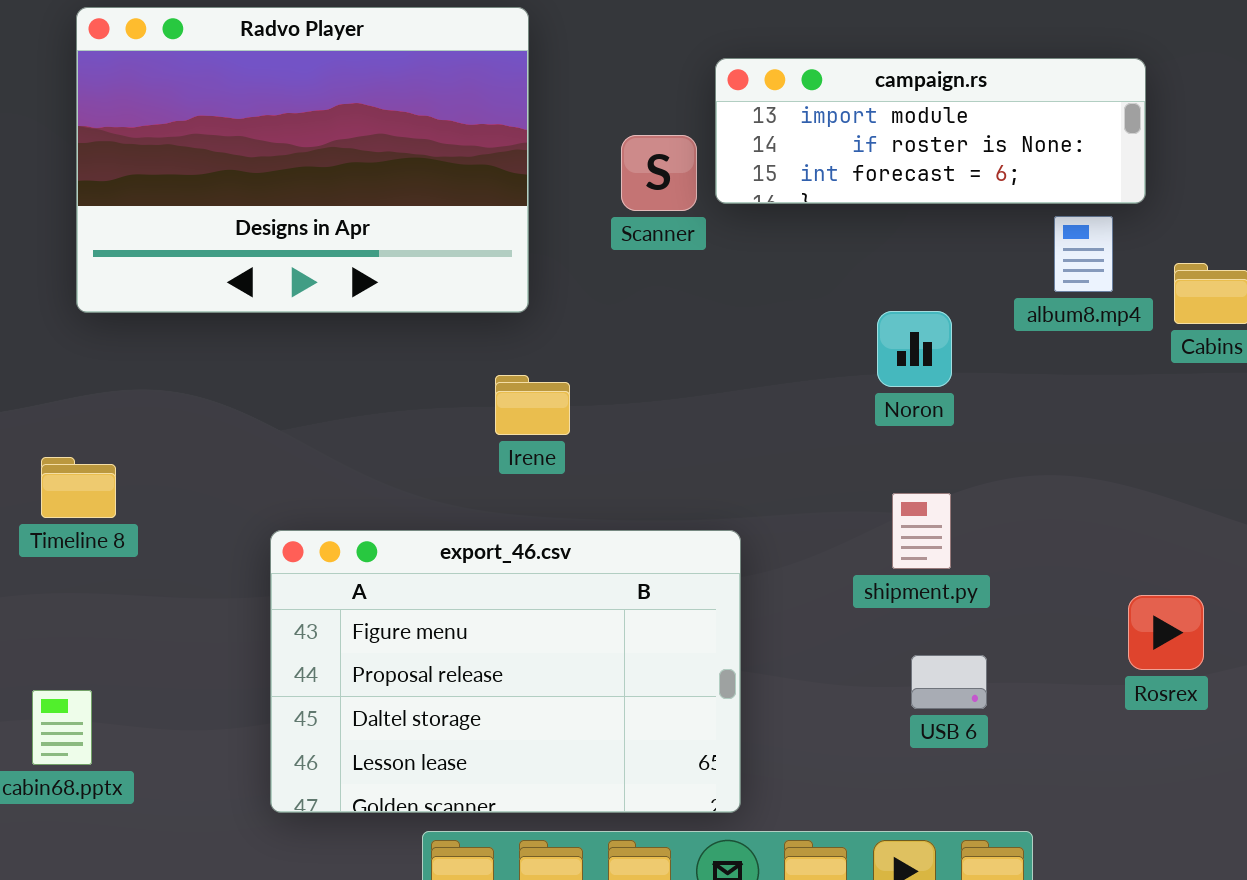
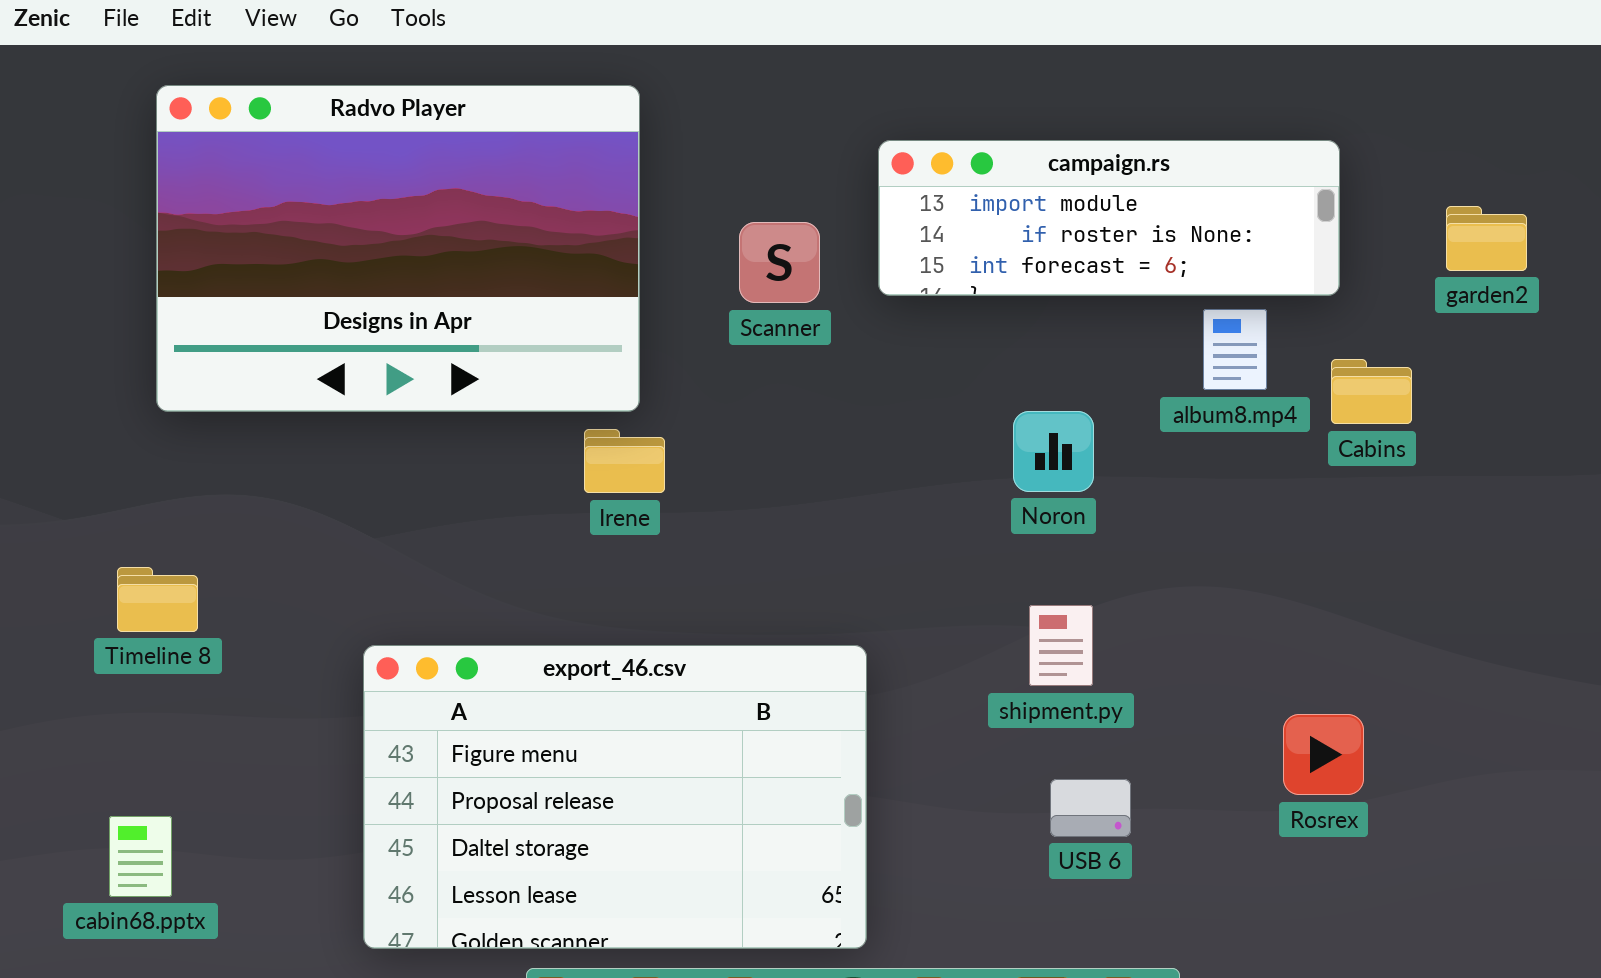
campaign.rs: [715,58,1146,204] -> [878,140,1340,296], moved
Irene: [495,375,570,435] -> [584,429,665,493], moved

